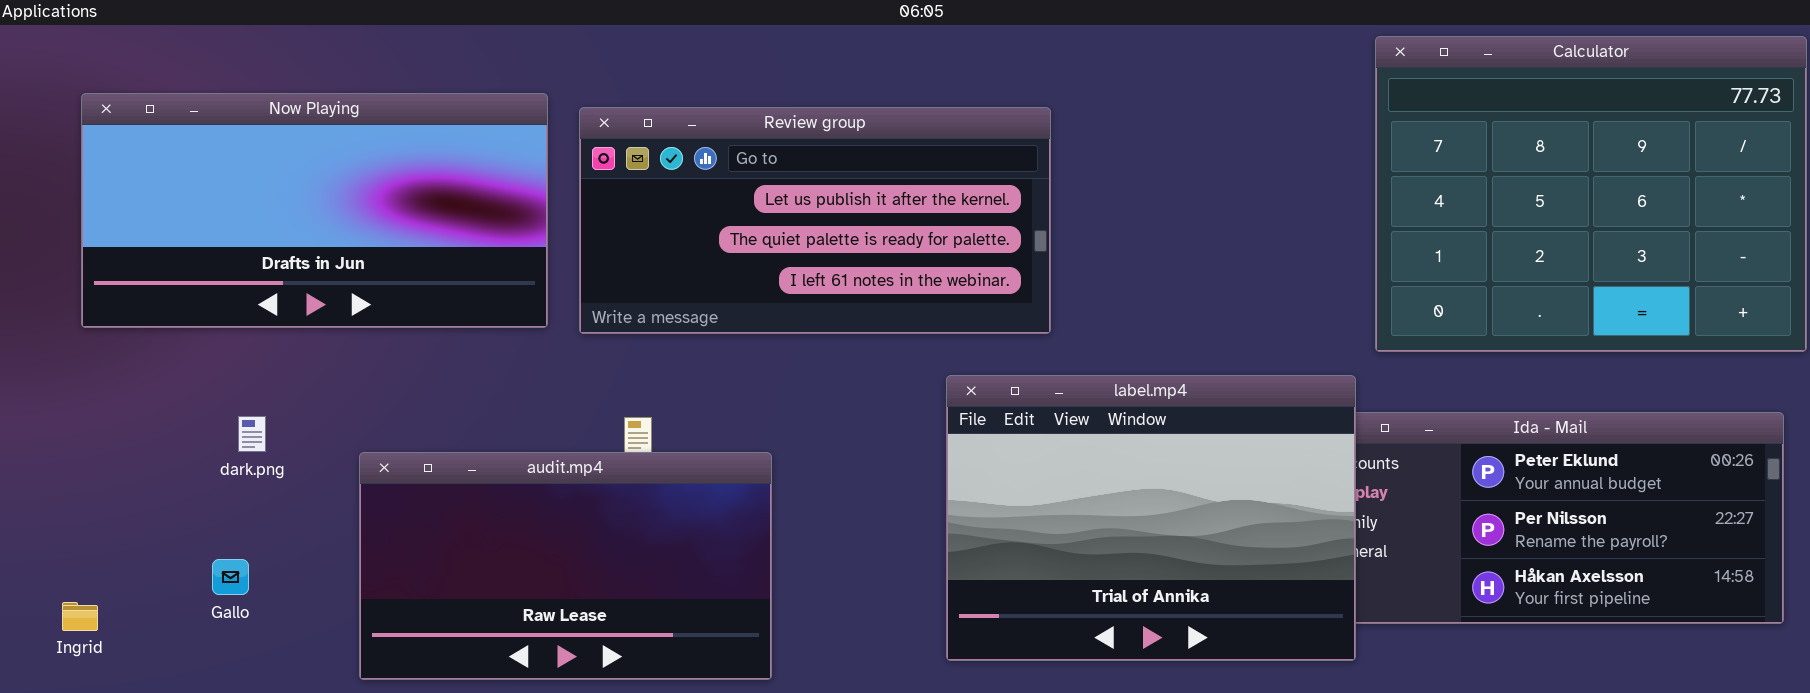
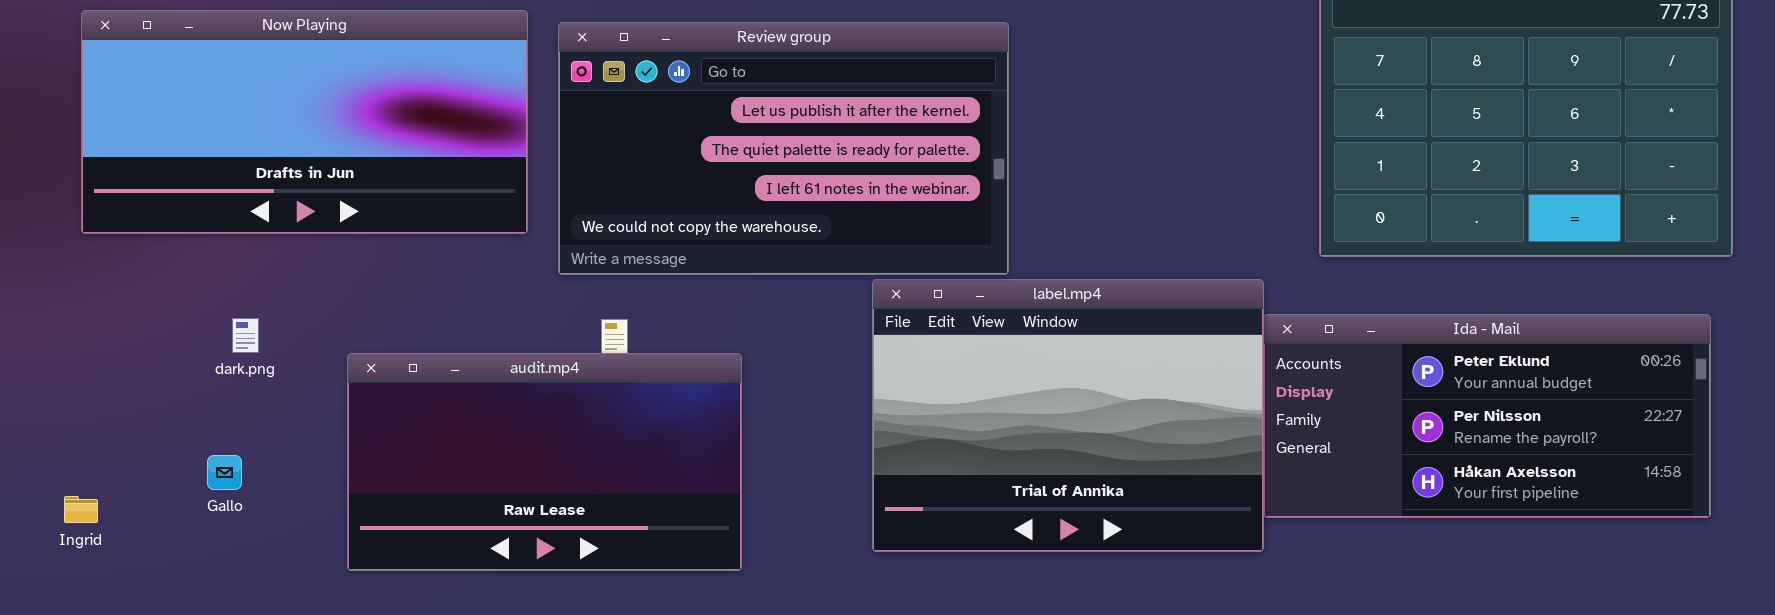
Review group: [579,107,1051,334] -> [558,22,1009,275], resized
label.mp4: [946,375,1356,661] -> [872,279,1264,552], moved

